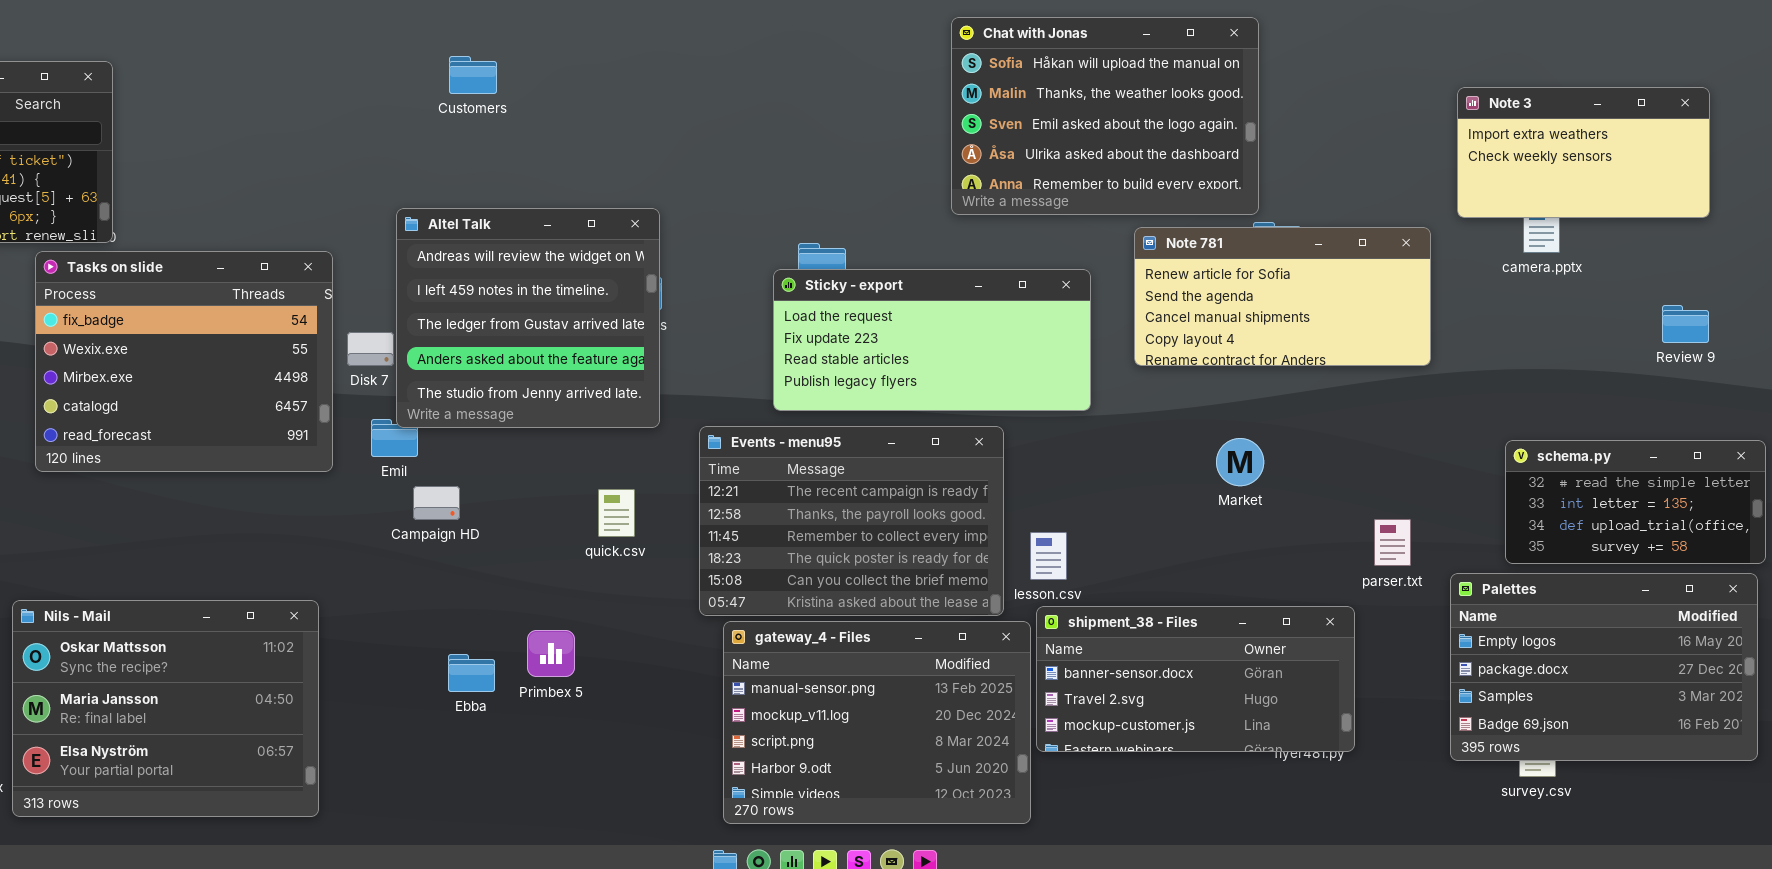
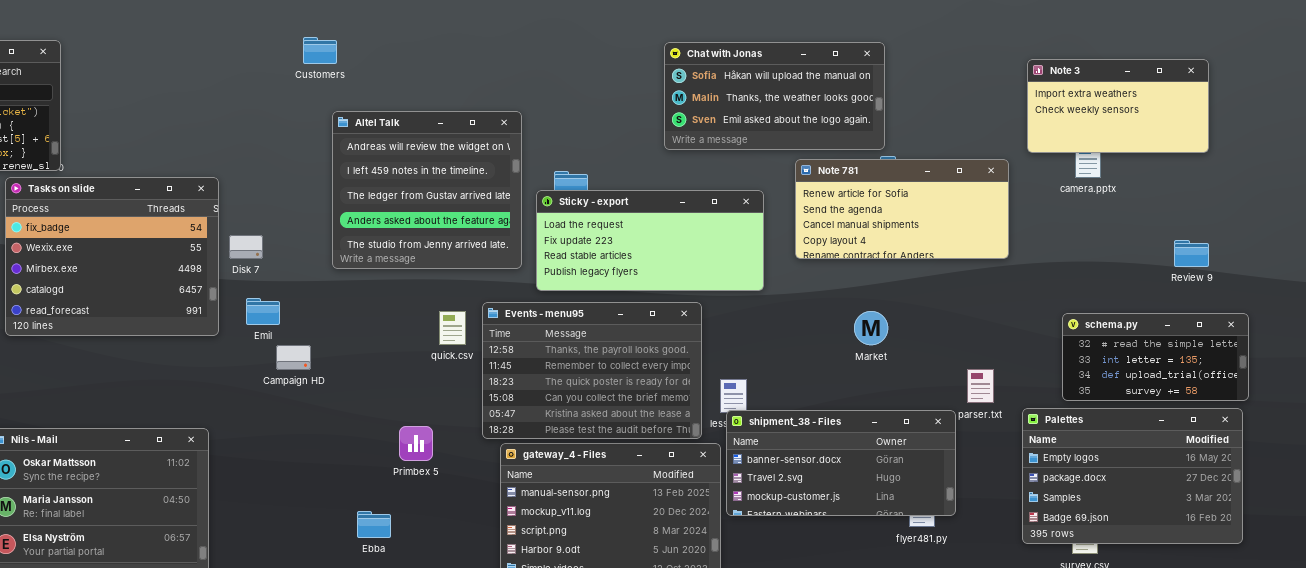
Chat with Jonas: [951,17,1259,215] -> [664,42,885,150], resized
Altel Talk: [396,208,660,428] -> [332,111,522,269], moved
Review 9: [1662,305,1709,343] -> [1174,240,1209,267], moved
Events - menu95: [699,426,1004,616] -> [482,302,702,439], scrolled down 1 row
quick.csv: [598,489,635,537] -> [439,311,466,345], moved
shipment_38 - Files: [1036,606,1355,752] -> [726,410,956,516], moved
Primbex 5: [527,630,575,677] -> [399,426,433,461], moved
Ebba: [448,654,495,692] -> [357,511,391,538], moved

